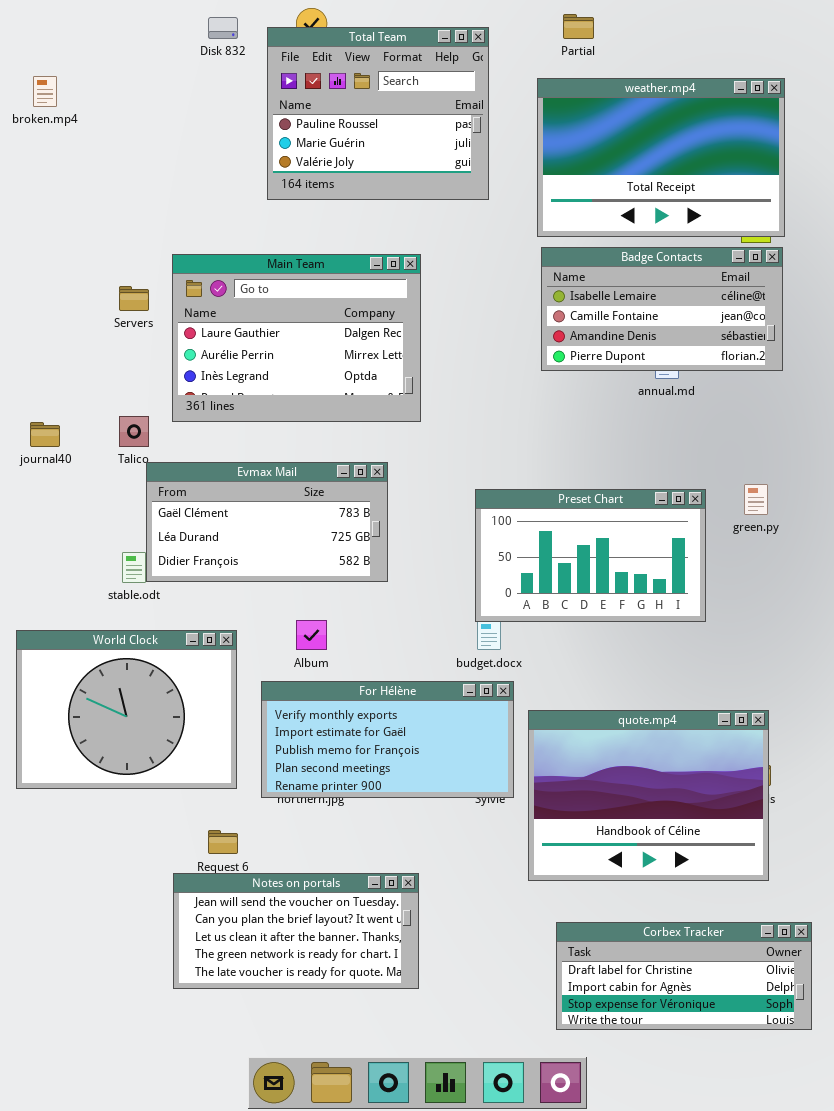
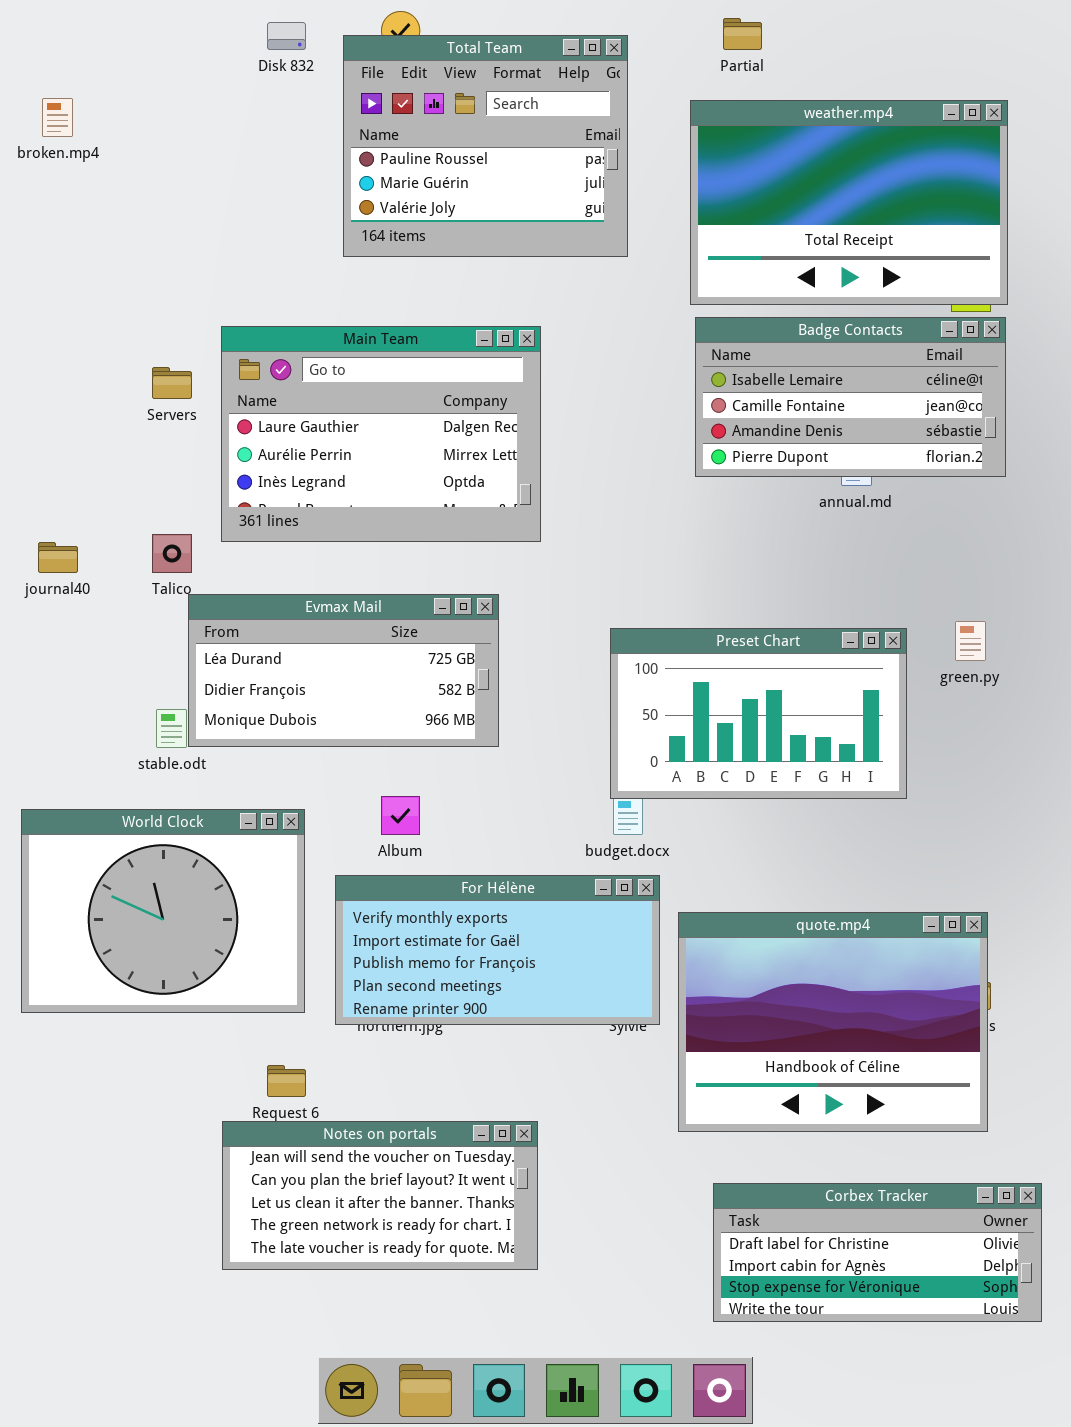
Evmax Mail: [146,462,388,582] -> [188,594,499,747], scrolled down 1 row

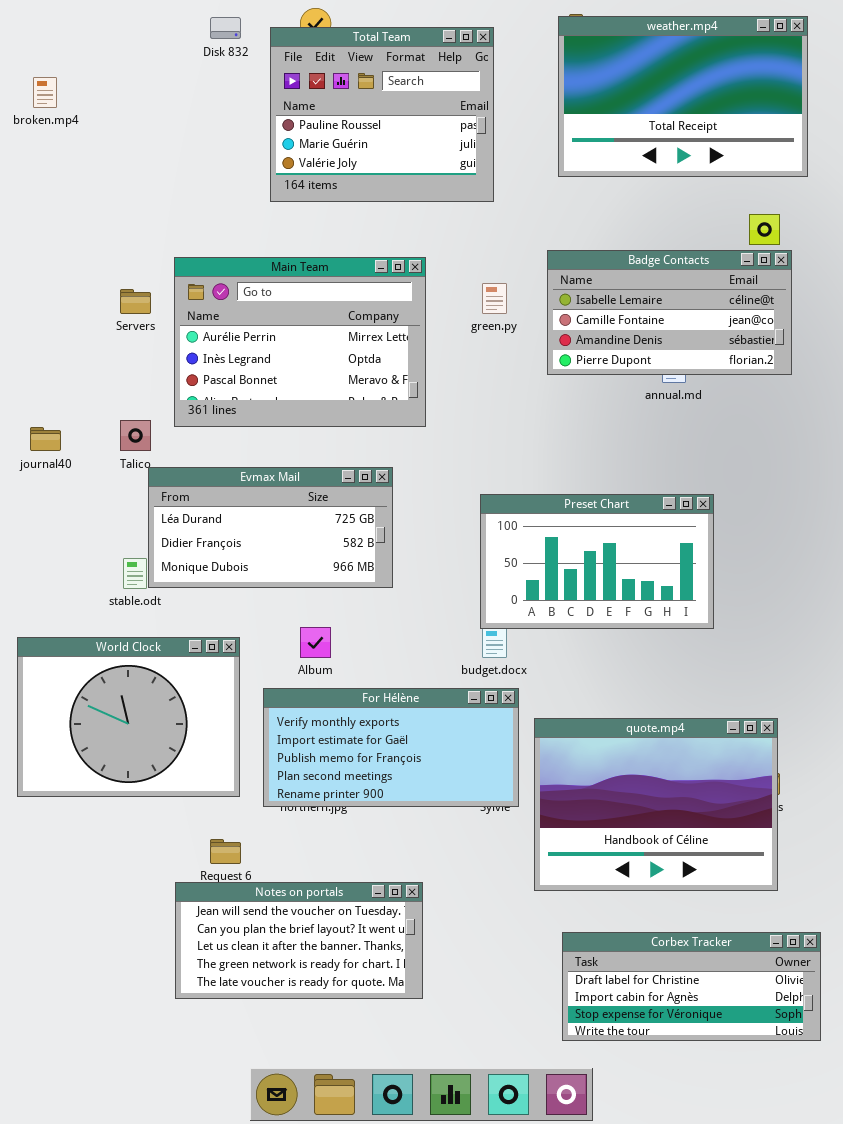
weather.mp4: [690,100,1008,305] -> [558,16,808,177], moved
Main Team: [221,326,541,542] -> [174,257,426,427], scrolled down 1 row
green.py: [955,621,986,661] -> [482,283,507,314], moved

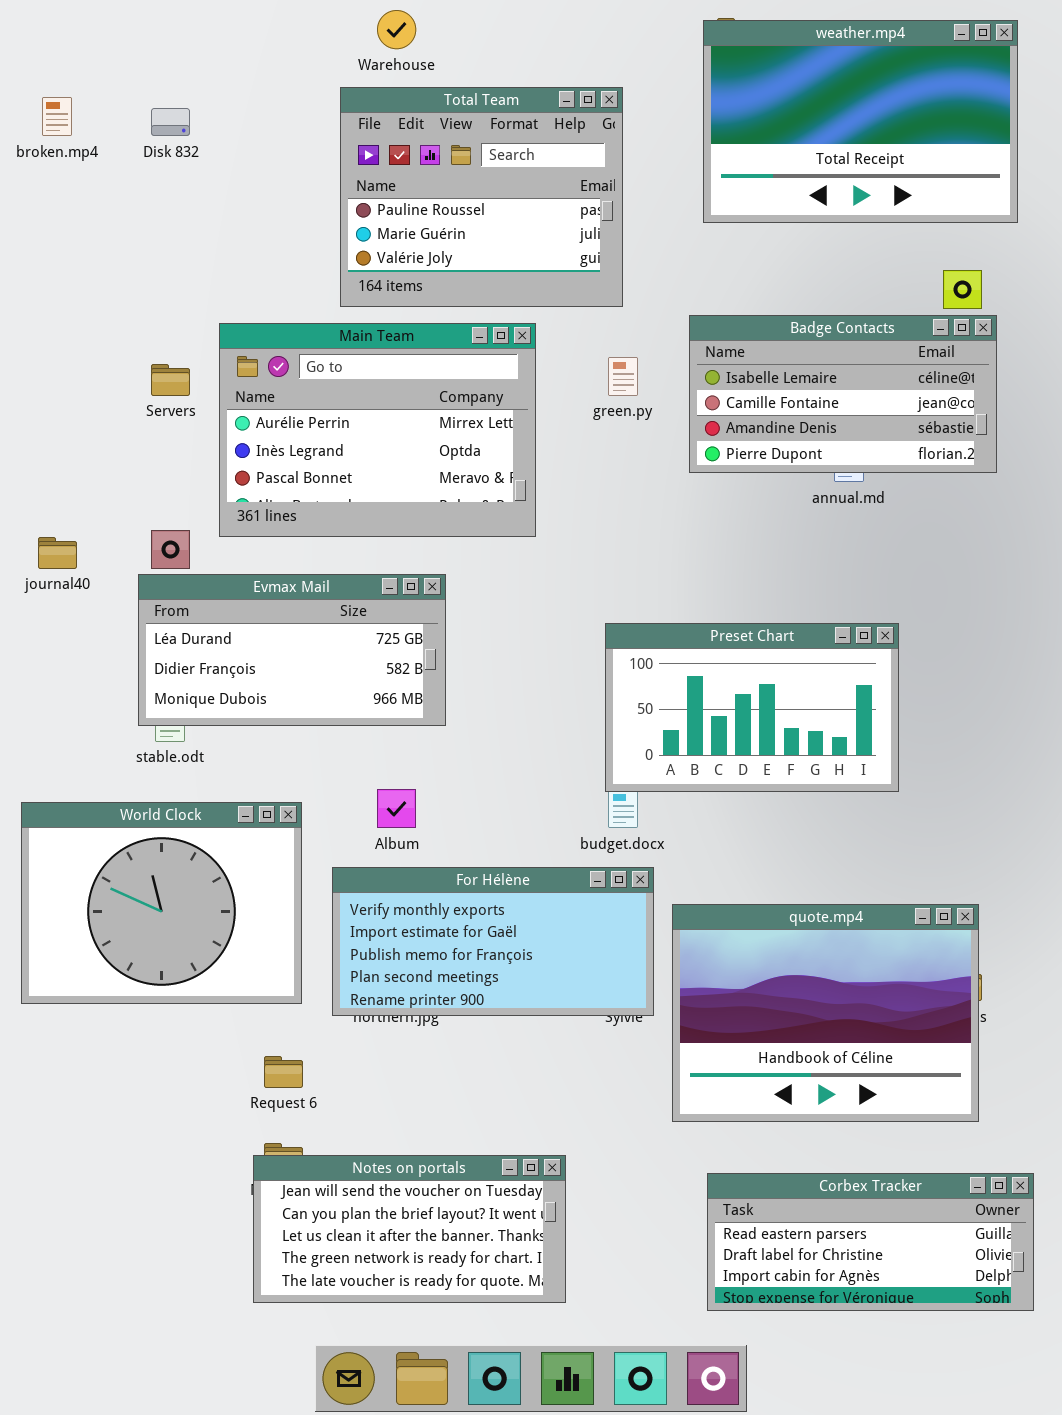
Disk 832: [210,17,241,39] -> [151,108,190,136], moved
Total Team: [270,27,494,202] -> [340,87,623,307], moved
Evmax Mail: [148,467,393,588] -> [138,574,446,726], moved
Notes on portals: [175,882,423,999] -> [253,1155,566,1303], moved
Corbex Tracker: [562,932,821,1041] -> [707,1173,1034,1311], scrolled up 1 row

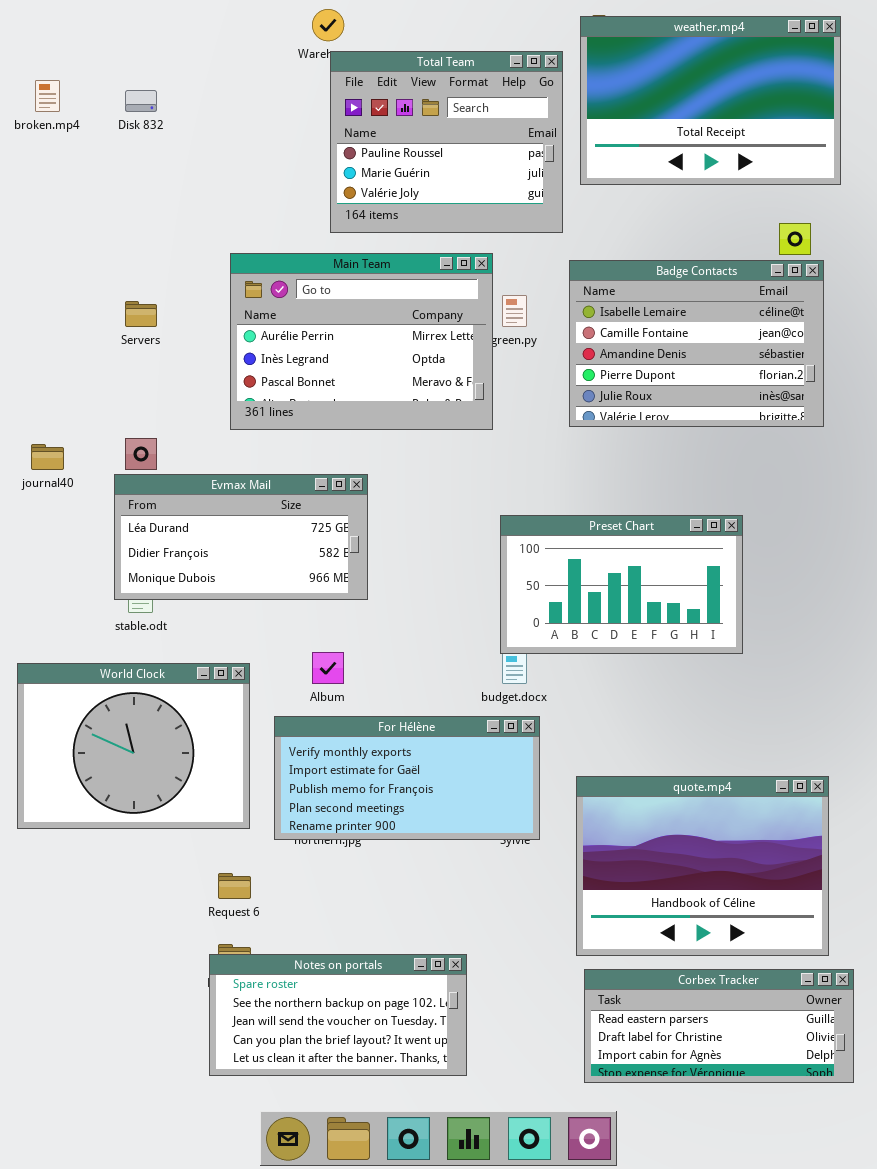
Total Team: [340,87,623,307] -> [330,51,563,233], moved
Badge Contacts: [689,315,997,473] -> [569,260,824,427], resized
Main Team: [219,323,536,537] -> [230,253,493,430], moved
quote.mp4: [672,904,979,1122] -> [576,776,829,956], moved
Notes on portals: [253,1155,566,1303] -> [209,954,467,1076], scrolled up 2 rows

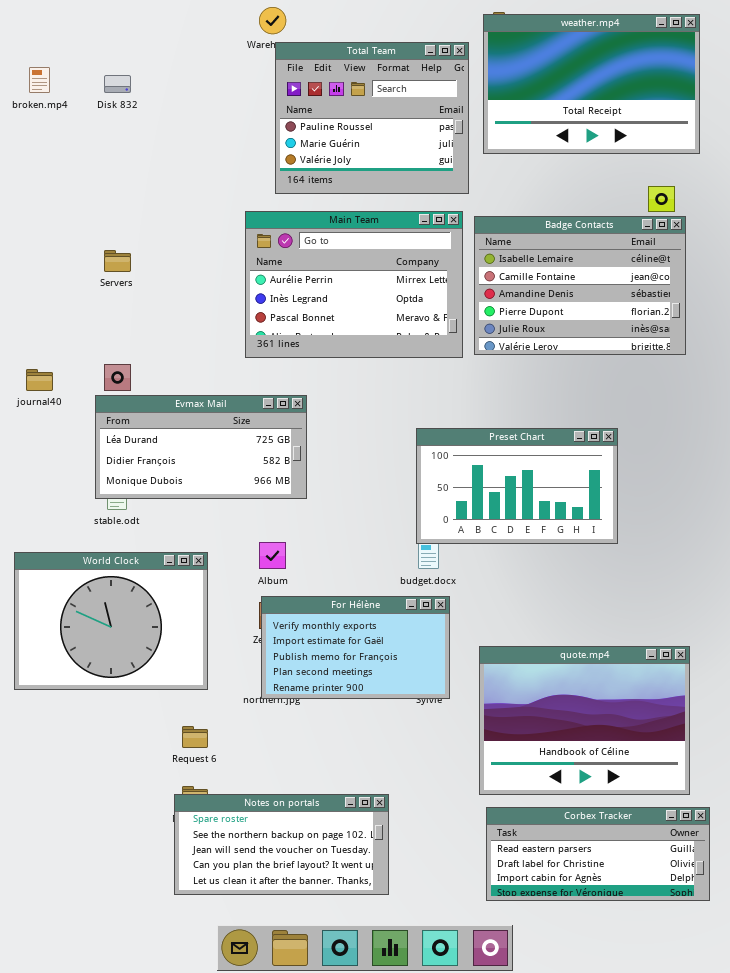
Main Team: [230,253,493,430] -> [245,211,463,358], moved
For Hélène: [274,716,540,840] -> [261,596,450,699], resized

